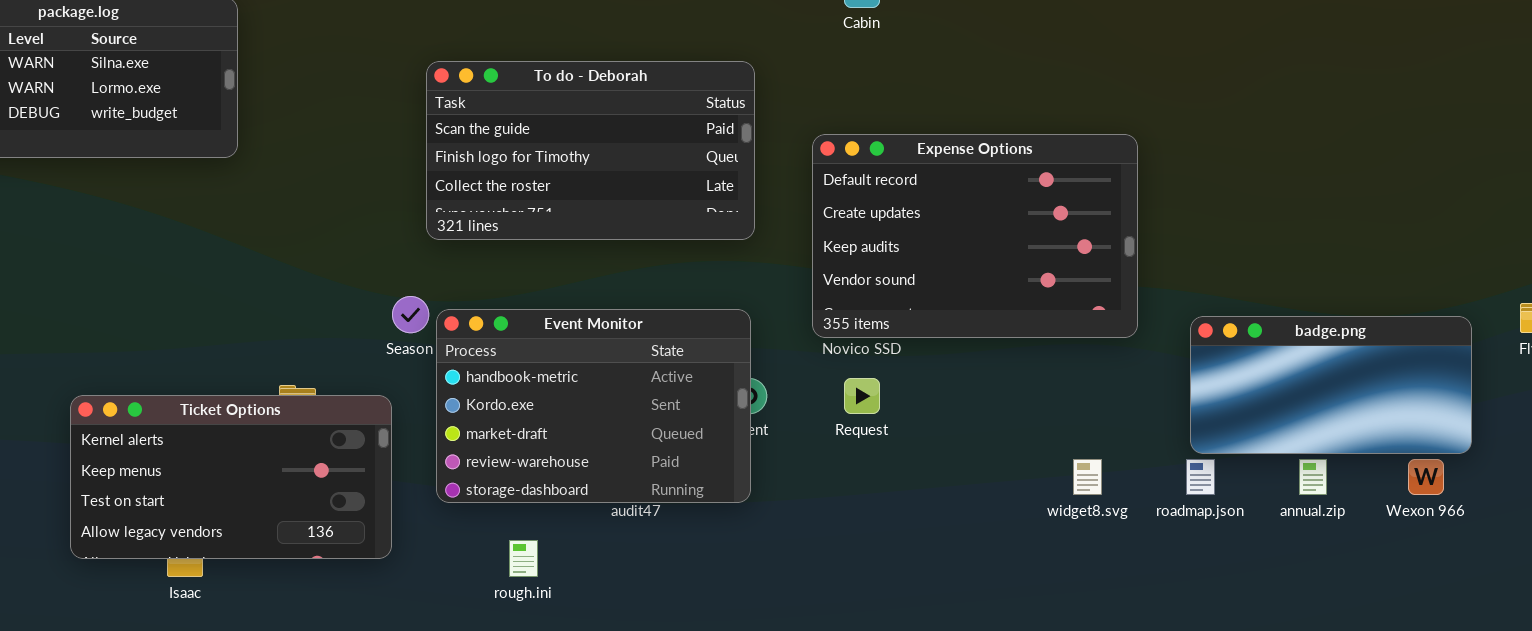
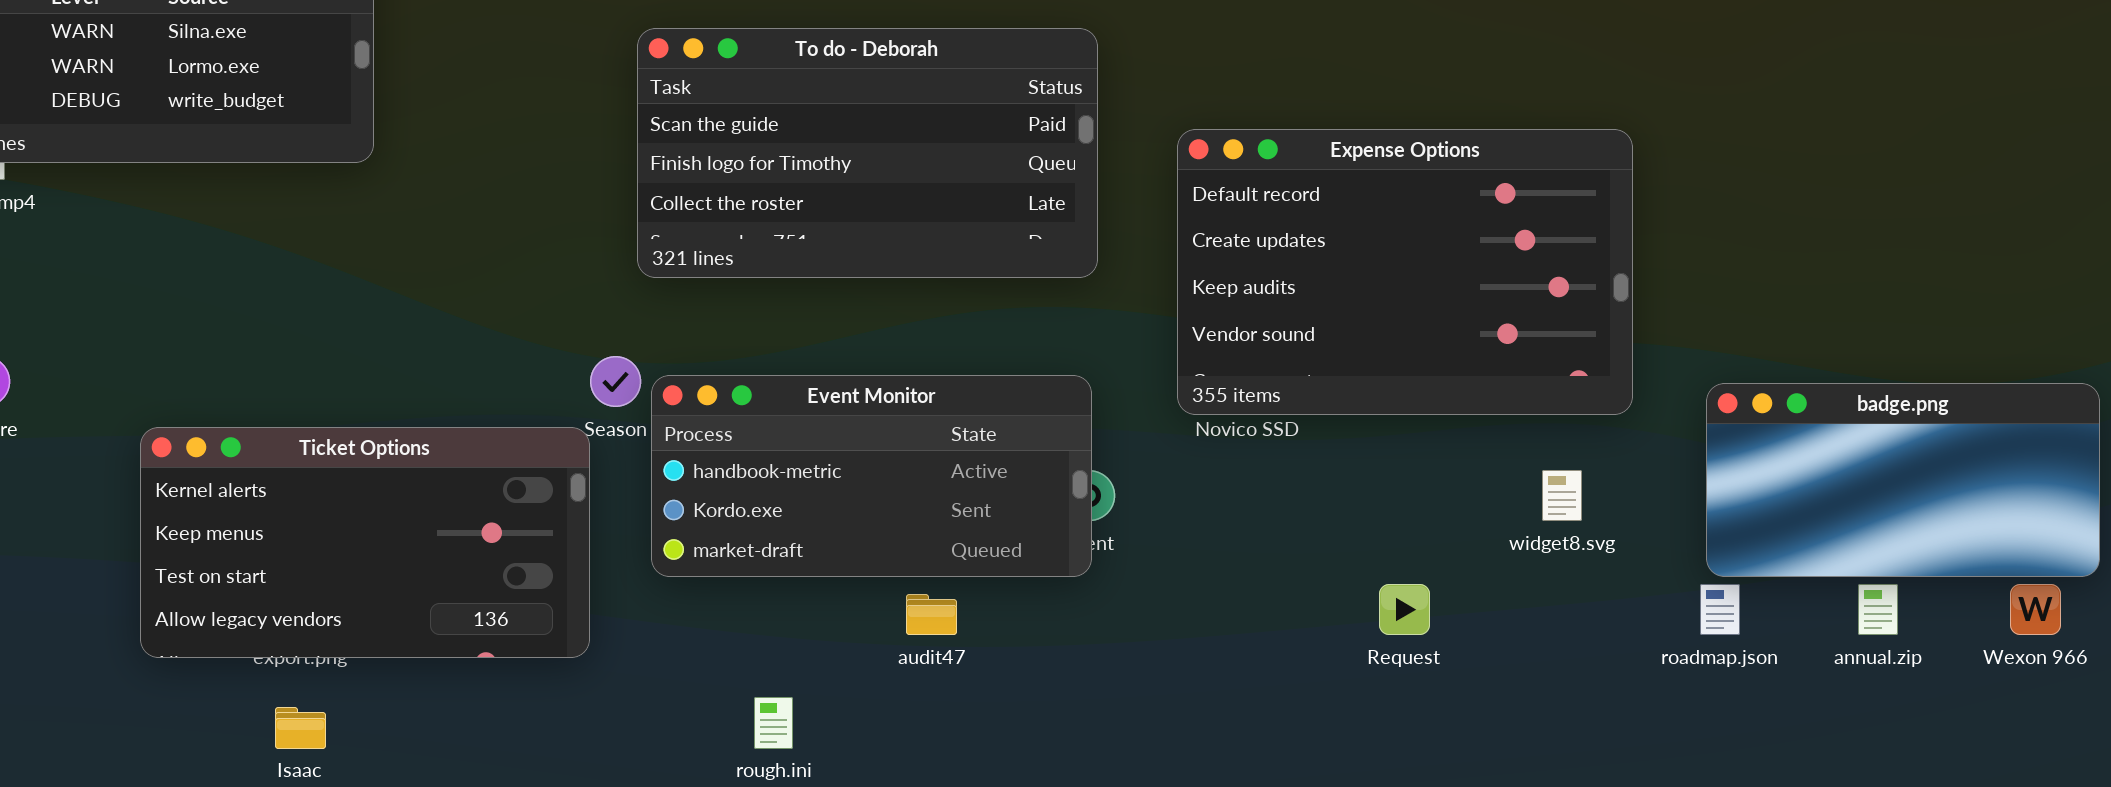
Event Monitor: [436,309,751,503] -> [651,375,1092,577], resized
Request: [844,378,880,414] -> [1379,584,1430,635], moved
Ticket Options: [70,395,392,559] -> [140,427,590,658], moved
widget8.svg: [1073,459,1102,495] -> [1542,470,1582,521], moved

